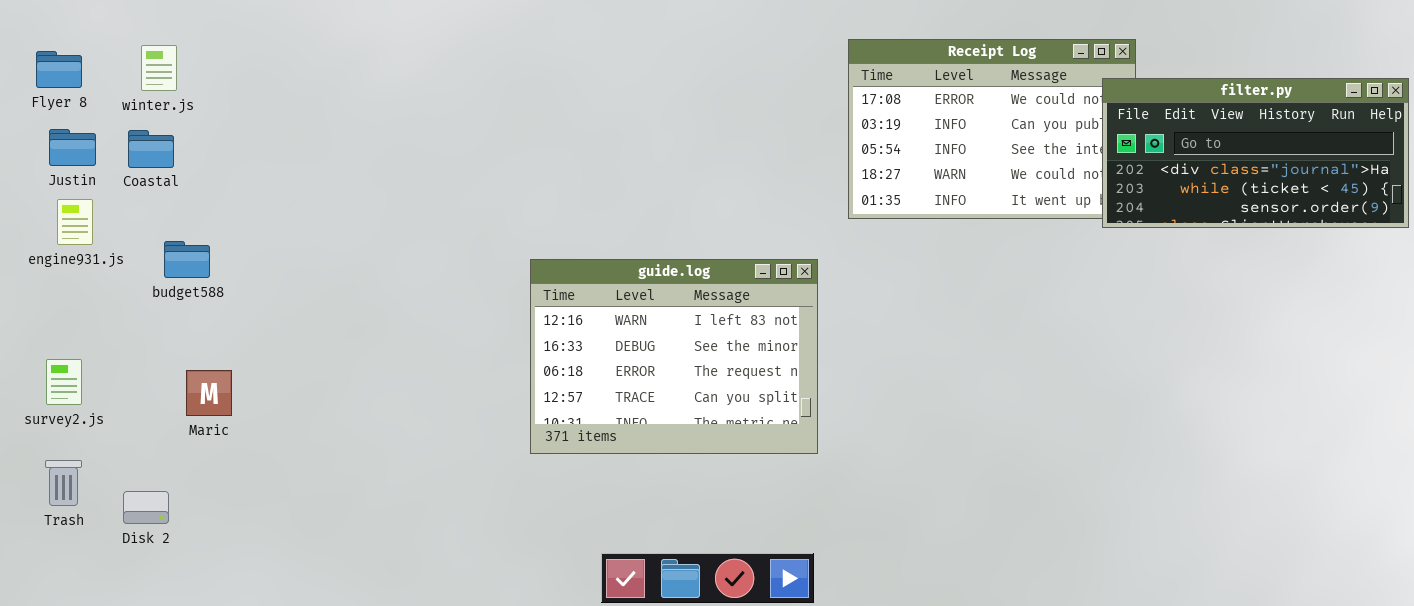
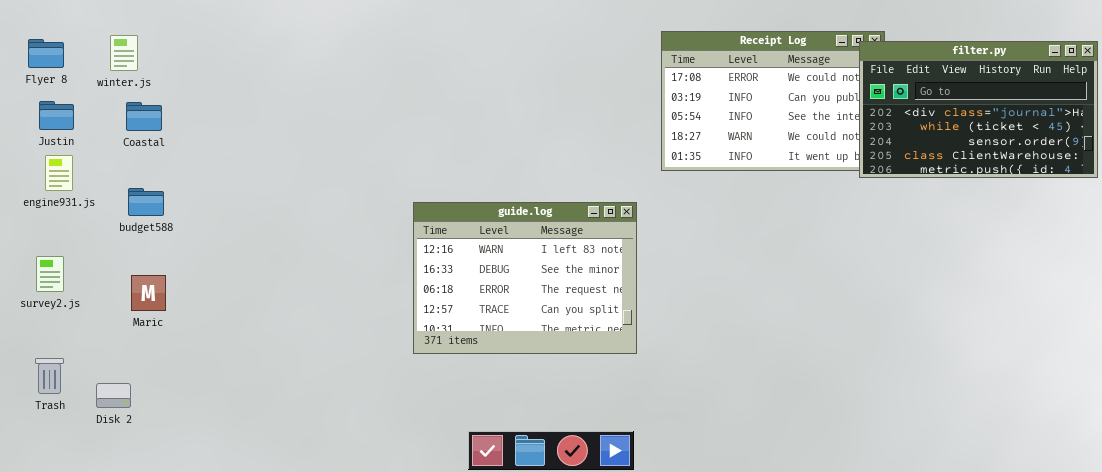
filter.py: [1102,78,1409,228] -> [859,41,1098,178], resized
Coastal: [128,130,174,168] -> [126,102,162,131], moved
survey2.js: [46,359,82,405] -> [36,256,64,292], moved
Maric: [186,370,232,416] -> [131,275,166,311], moved

